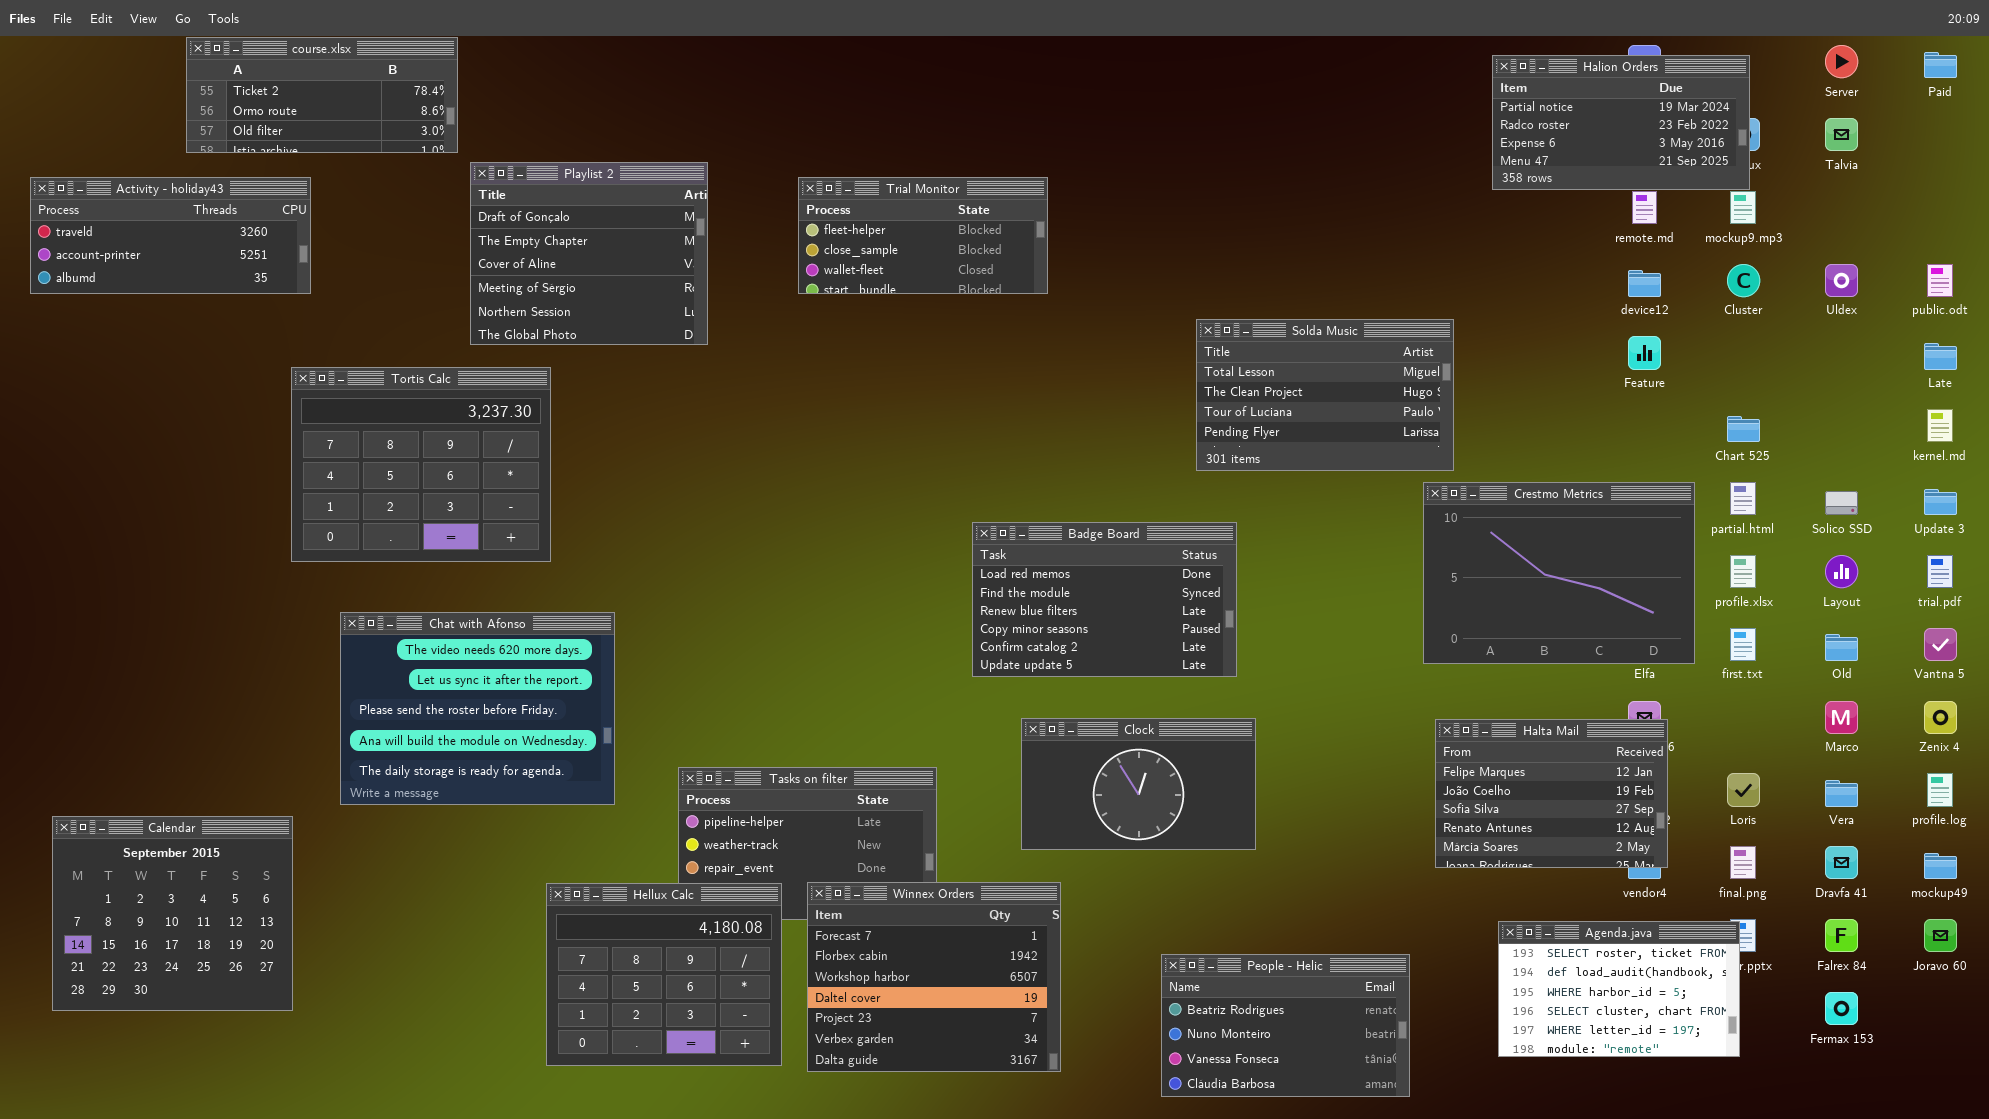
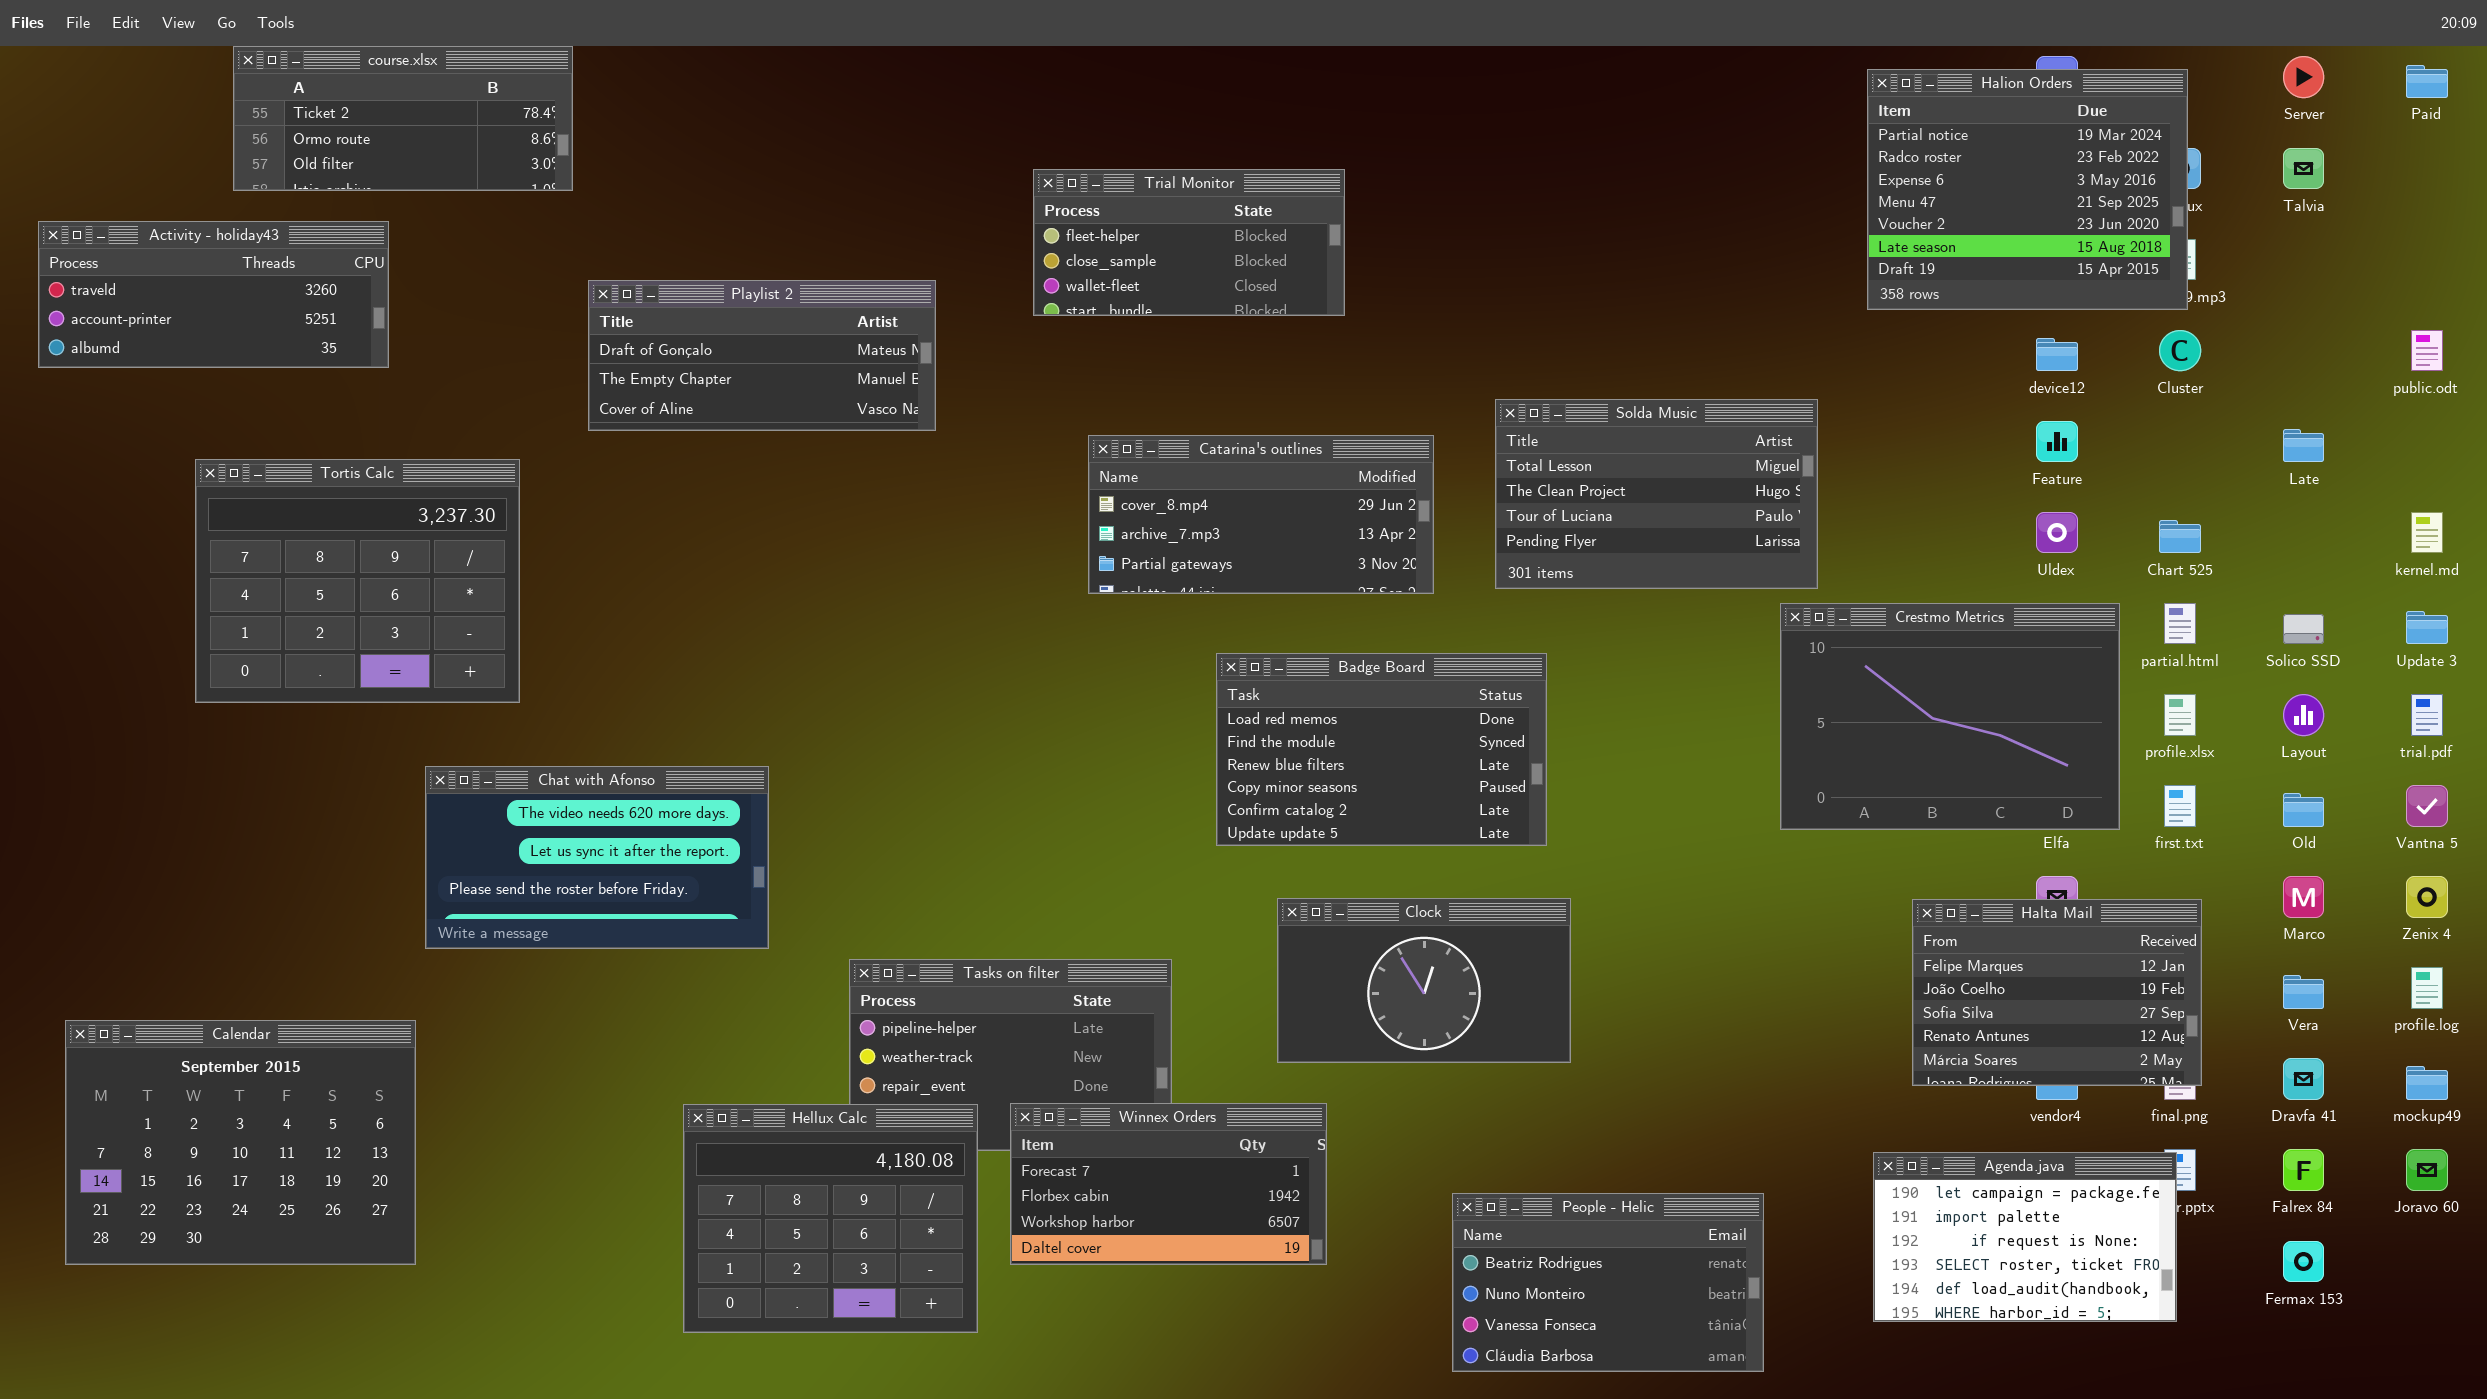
Halion Orders: [1492,55,1750,190] -> [1867,69,2188,310], resized
Playlist 2: [470,162,708,345] -> [588,280,936,431], resized
Trial Monitor: [798,177,1048,294] -> [1033,169,1345,316], moved
Uldex: [1825,264,1858,297] -> [2036,512,2078,553], moved
Late: [1924,343,1957,370] -> [2283,429,2324,462], moved
Catarina's outlines: none -> [1088,435,1434,594], opened
Tortis Calc: [291,367,551,562] -> [195,459,520,703], moved
Chat with Afonso: [340,612,615,805] -> [425,766,769,949], resized
Halta Mail: [1435,719,1668,868] -> [1912,899,2202,1086], moved
Calendar: [52,816,293,1011] -> [65,1020,416,1265], resized
Winnex Orders: [807,882,1061,1072] -> [1010,1103,1327,1265], resized
Agenda.java: [1498,921,1740,1057] -> [1873,1152,2177,1322], scrolled up 3 rows

